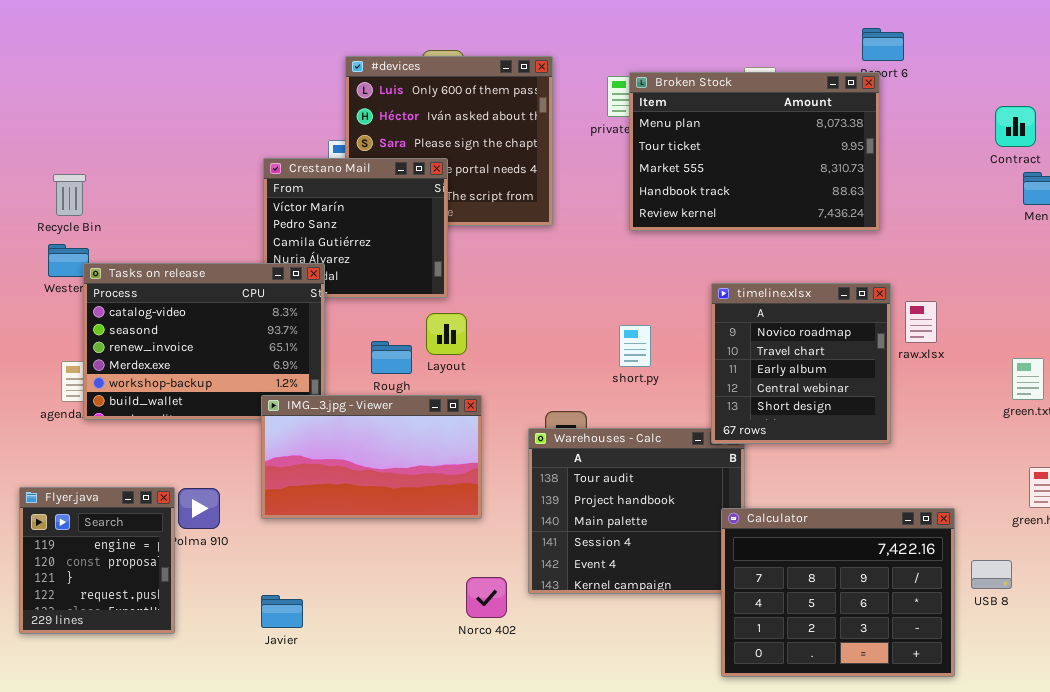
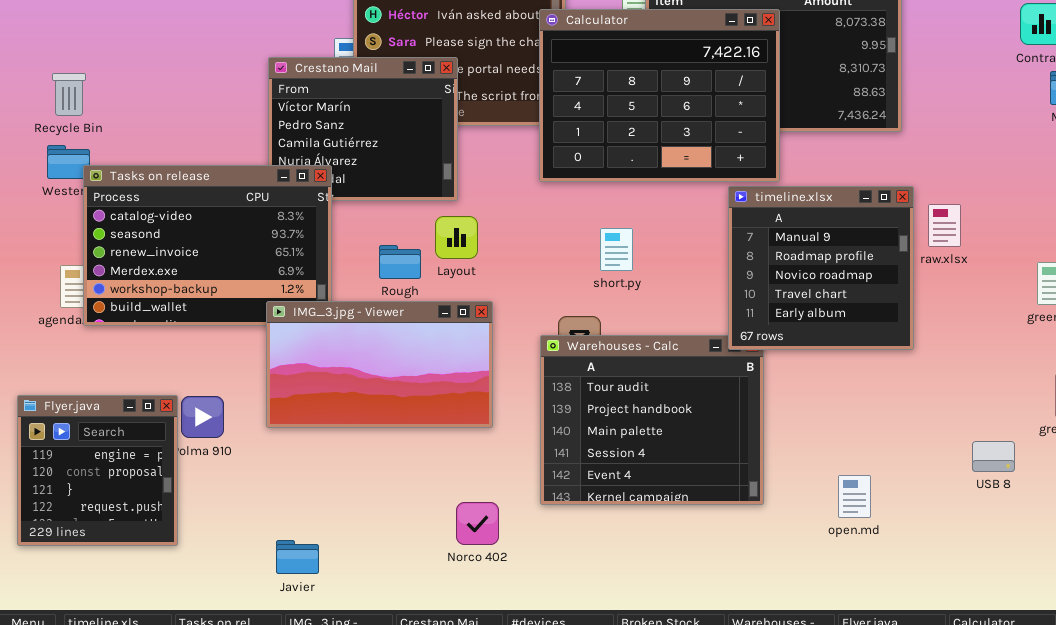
timeline.xlsx: [711,283,891,444] -> [728,186,914,350], scrolled up 2 rows
short.py: [619,325,651,367] -> [600,228,633,271], moved
Calculator: [721,508,955,677] -> [539,9,780,182], moved
USB 8: [971,560,1012,589] -> [972,441,1015,472], moved
Norco 402: [466,577,507,618] -> [456,502,499,545], moved
Javier: [261,595,303,628] -> [276,540,319,574], moved

